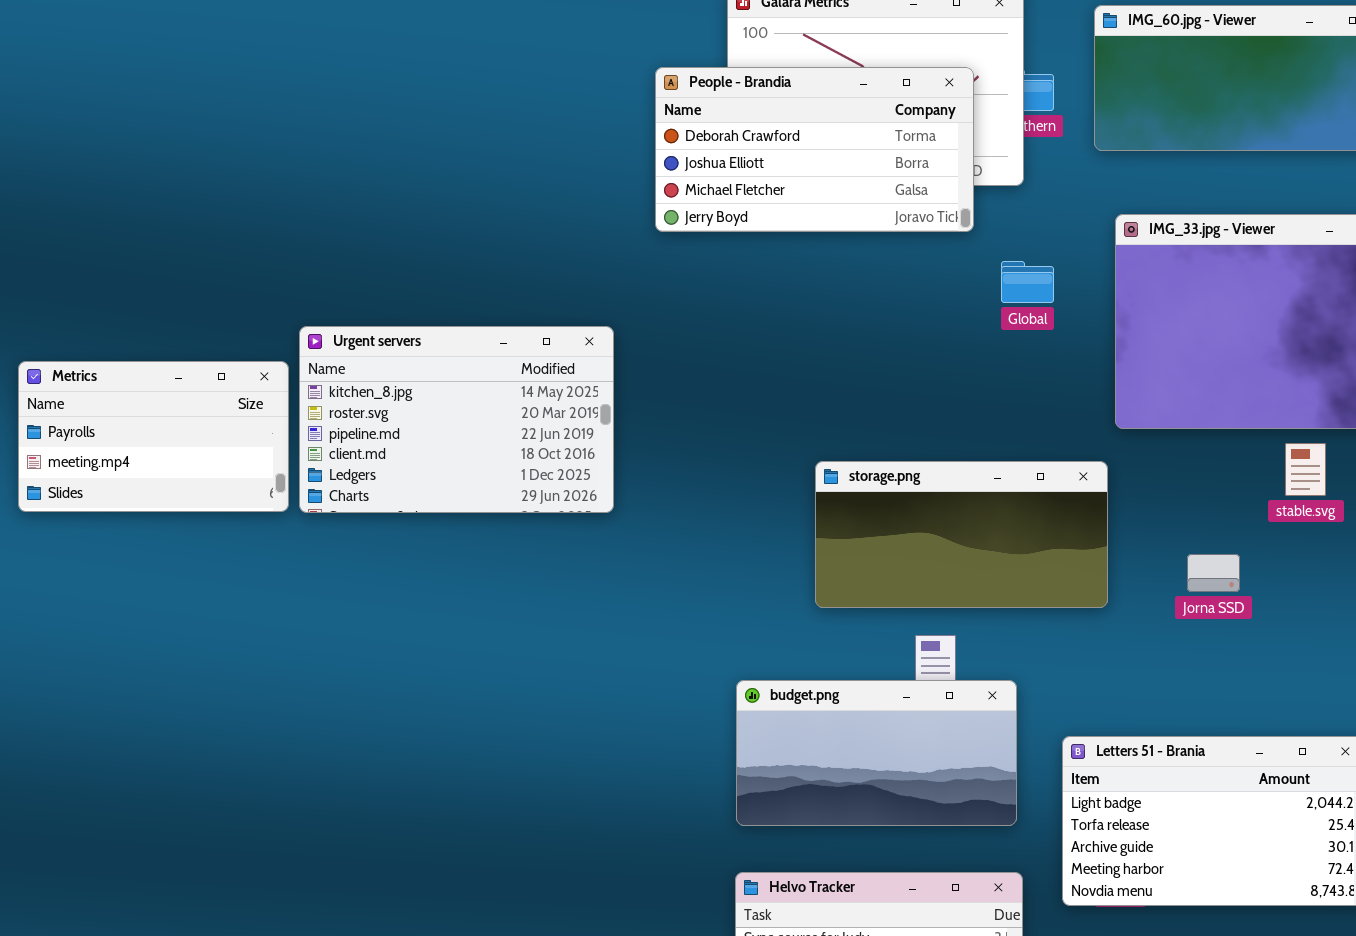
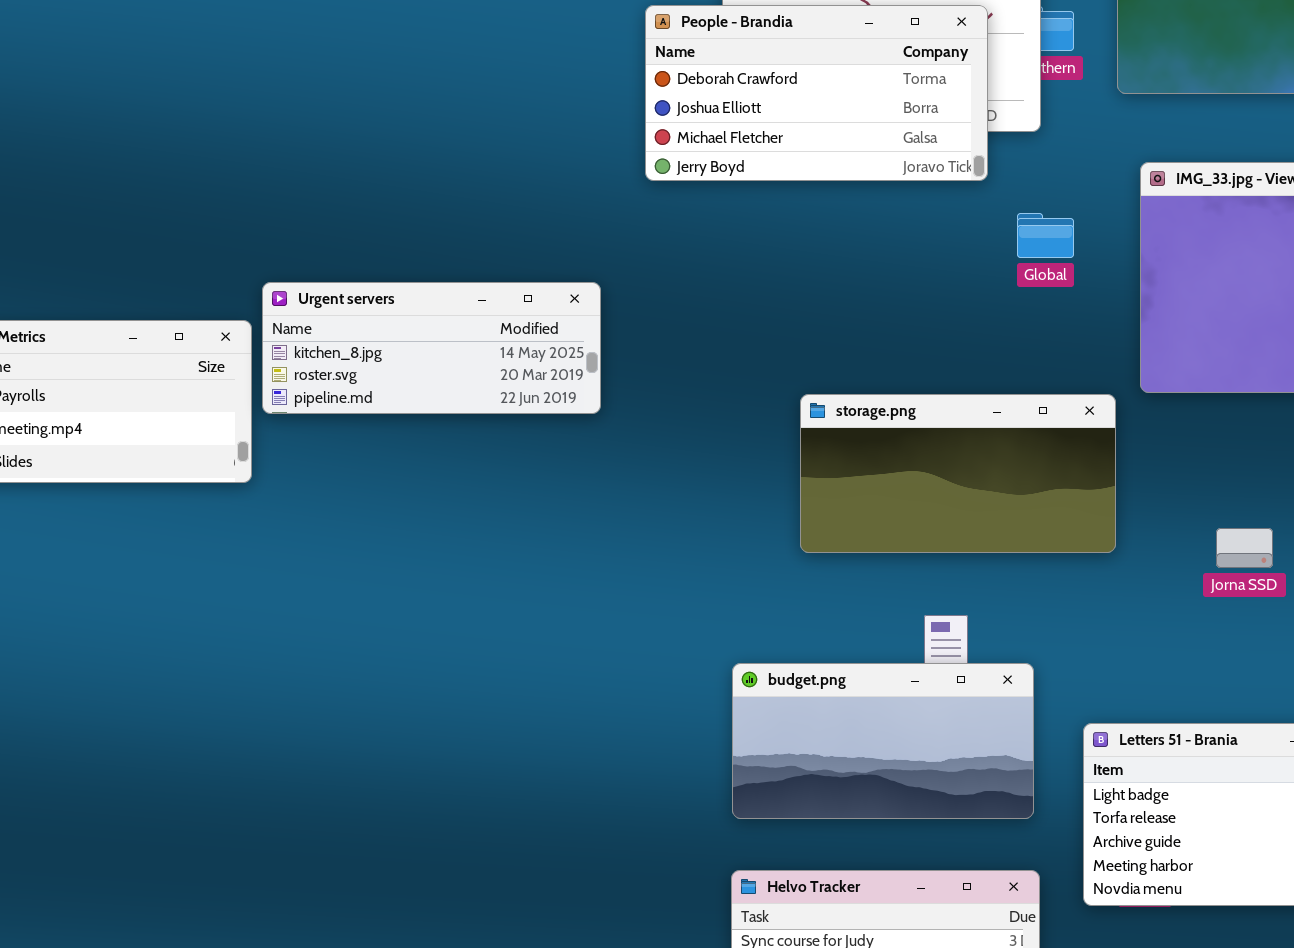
Urgent servers: [299,326,614,513] -> [262,282,601,414], resized
storage.png: [815,461,1108,608] -> [800,394,1116,553], moved

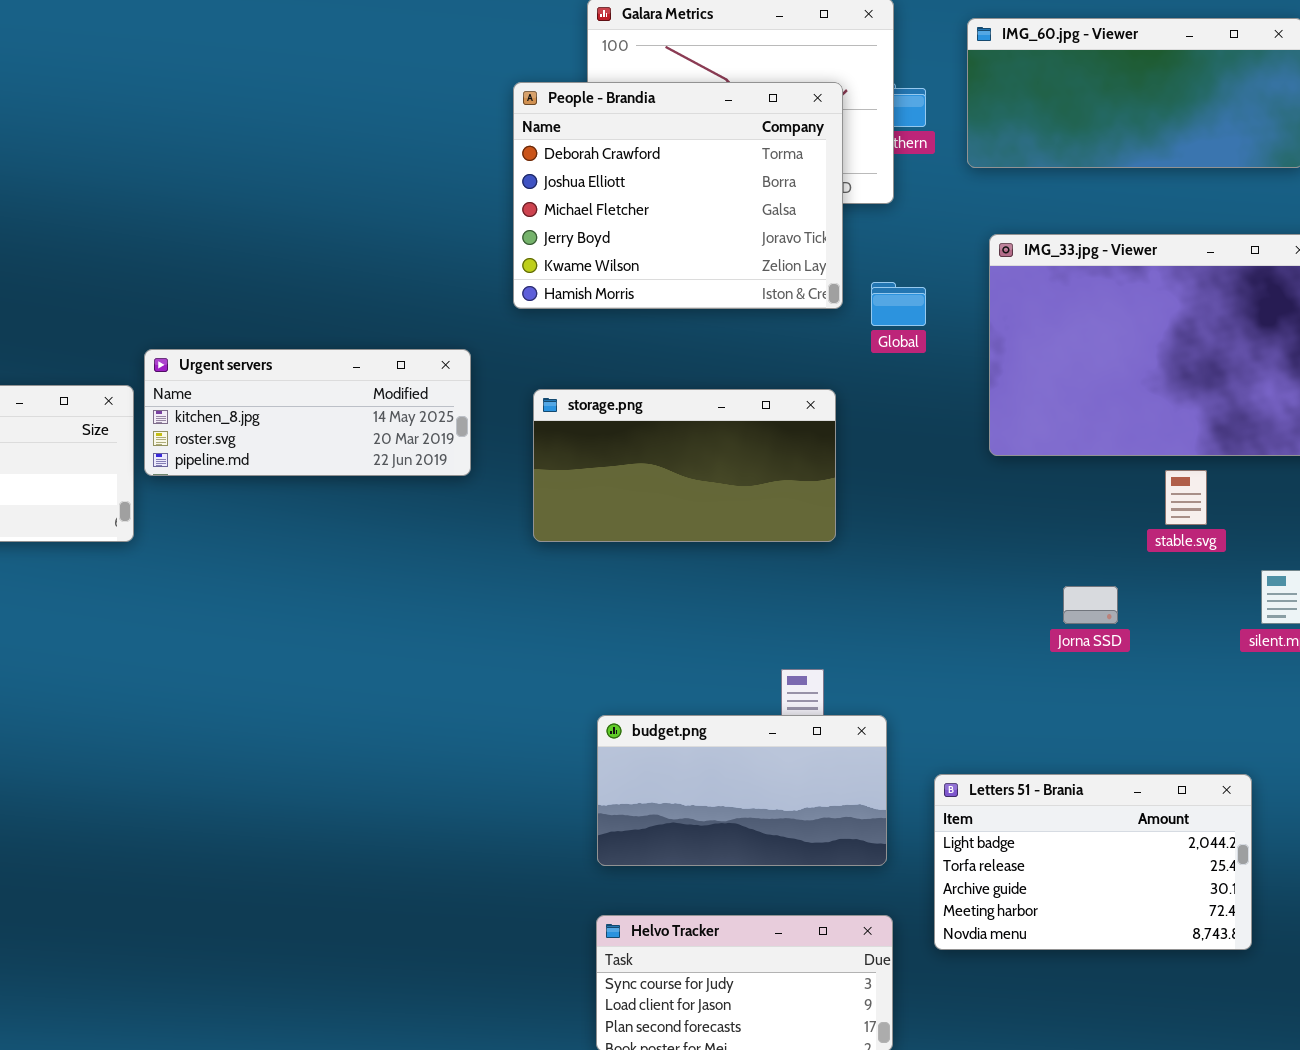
People - Brandia: [645,5,988,181] -> [513,82,843,309], resized
storage.png: [800,394,1116,553] -> [533,389,836,542], moved

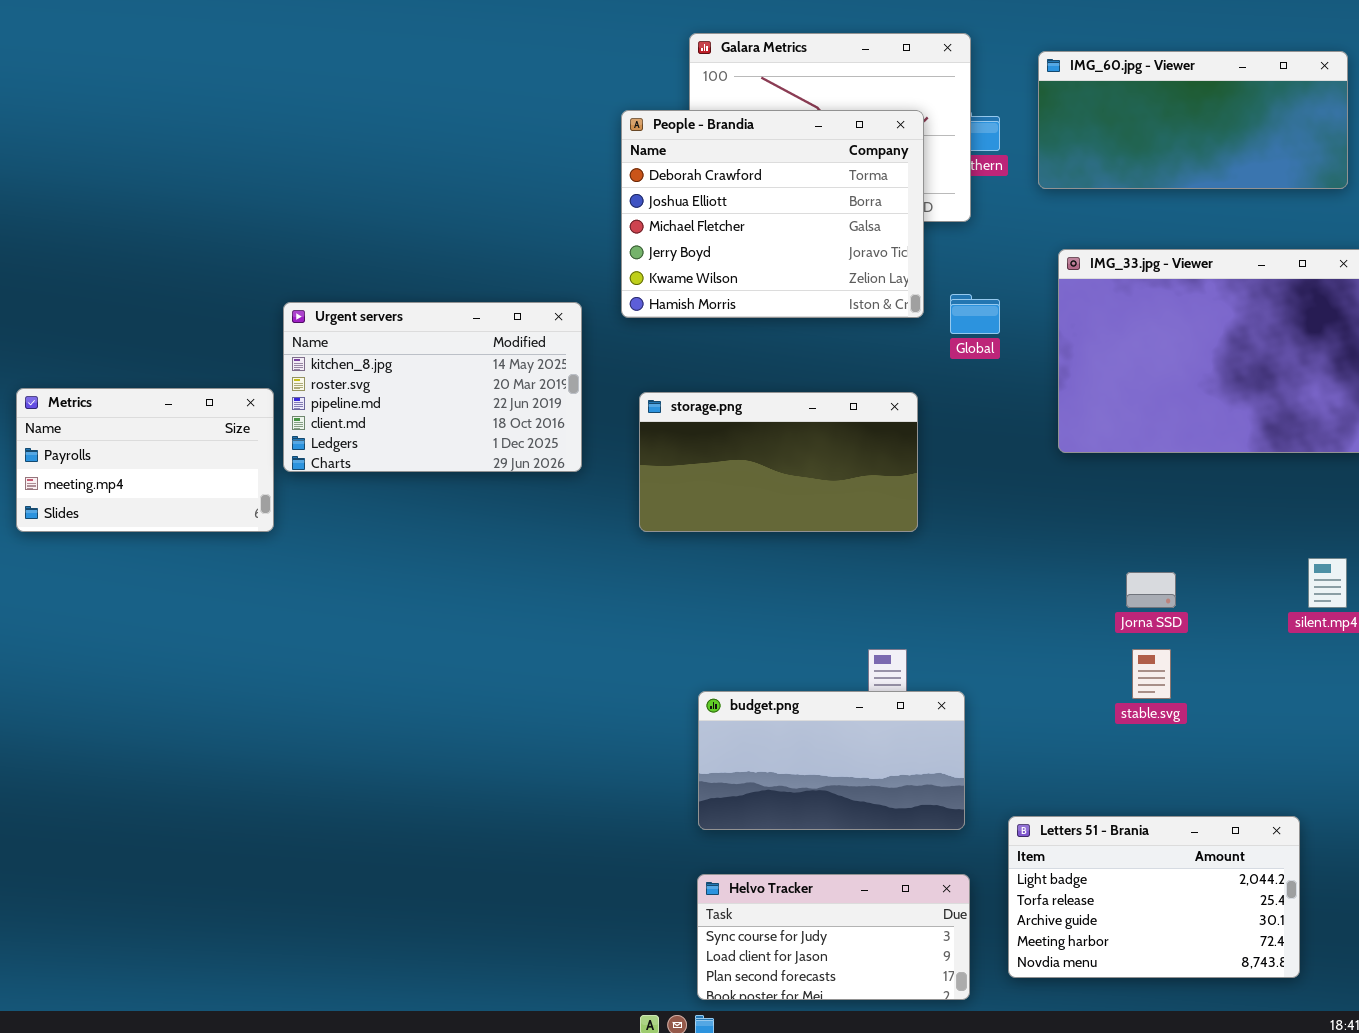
Urgent servers: [144,349,471,476] -> [283,302,582,472], resized
stable.svg: [1165,470,1207,525] -> [1132,649,1171,699], moved
Letters 51 - Brania: [934,774,1252,950] -> [1008,816,1300,978], moved

